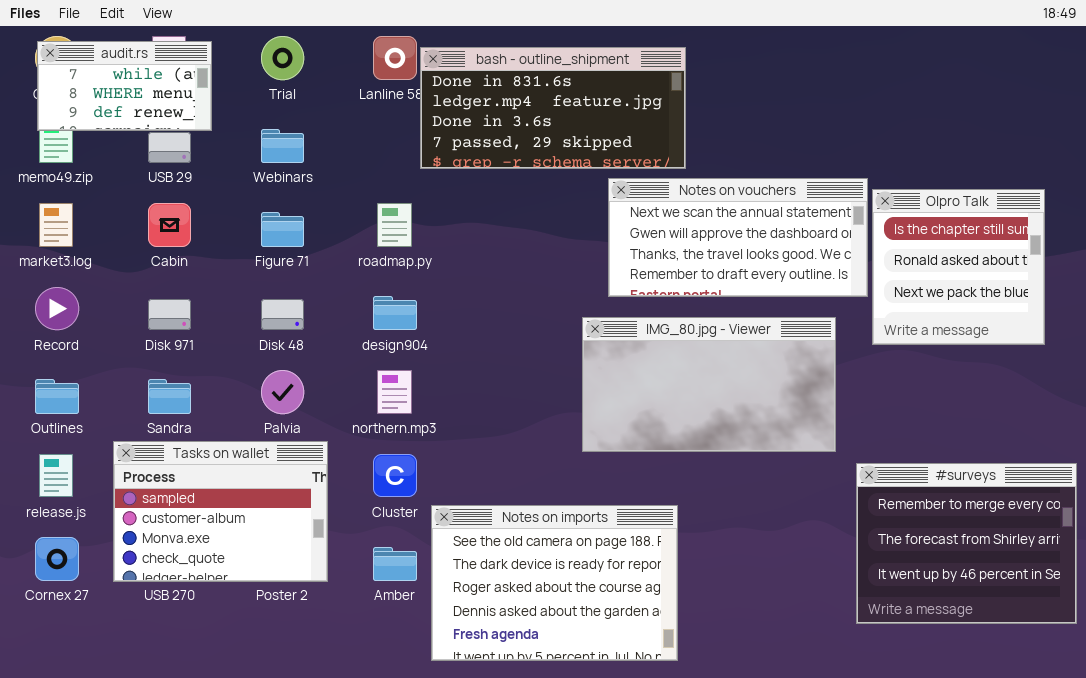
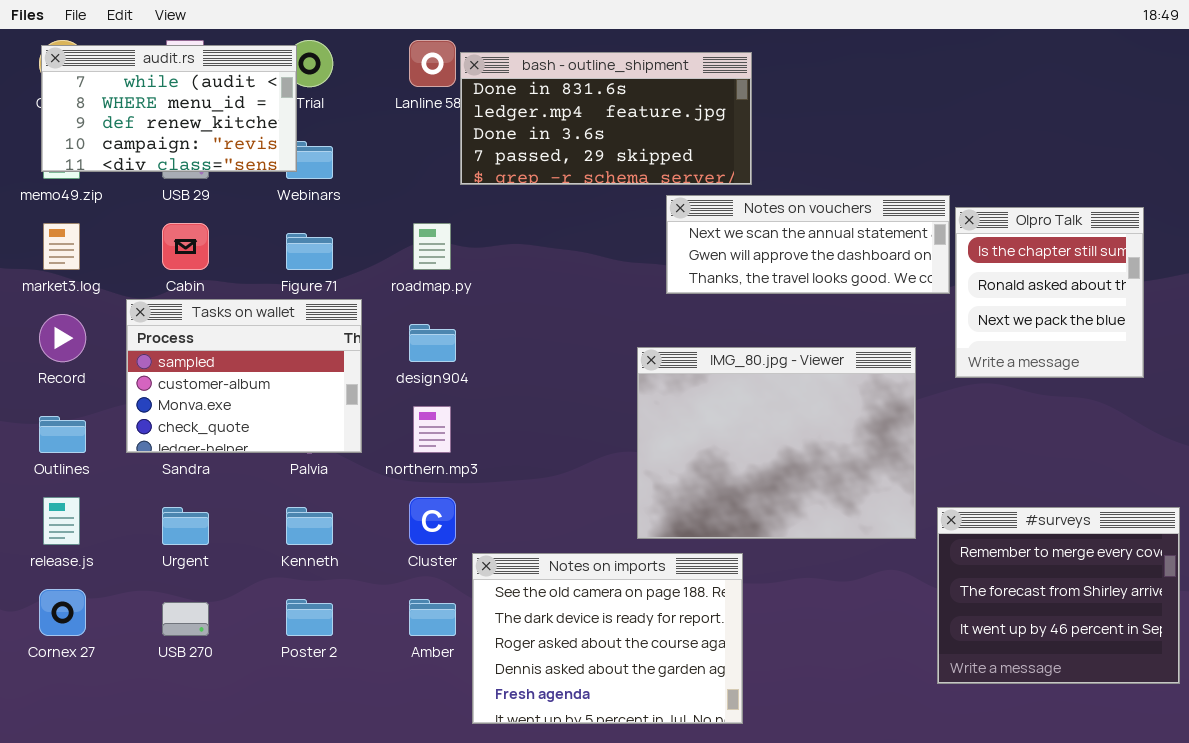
audit.rs: [37,41,212,131] -> [41,45,297,172], resized
Notes on vouchers: [608,178,868,297] -> [666,195,950,294], resized
IMG_80.jpg - Viewer: [582,317,836,452] -> [637,347,916,539], resized
Tasks on wallet: [113,441,328,582] -> [126,299,362,453], moved

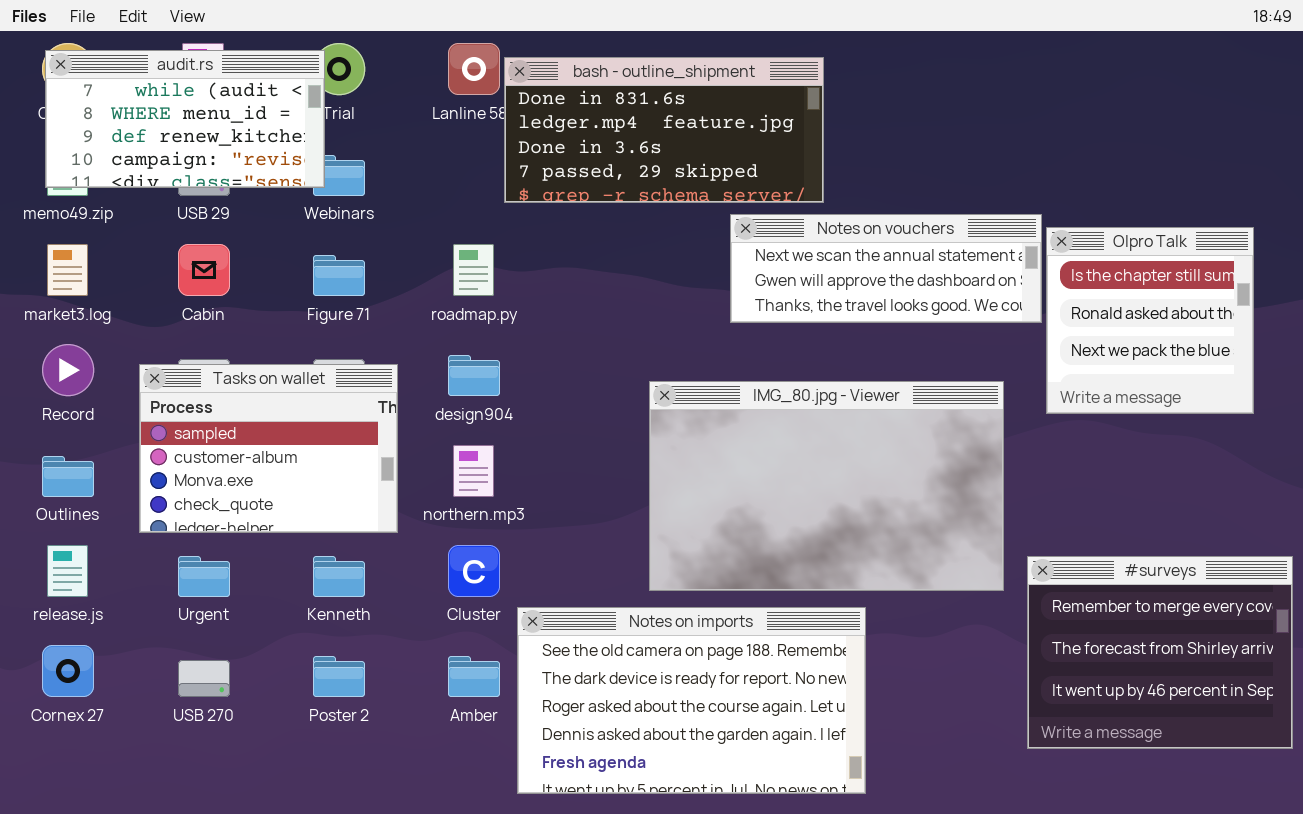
Tasks on wallet: [126,299,362,453] -> [139,364,398,533], moved
IMG_80.jpg - Viewer: [637,347,916,539] -> [649,381,1004,591], resized
Notes on imports: [472,553,743,724] -> [517,607,866,794], resized

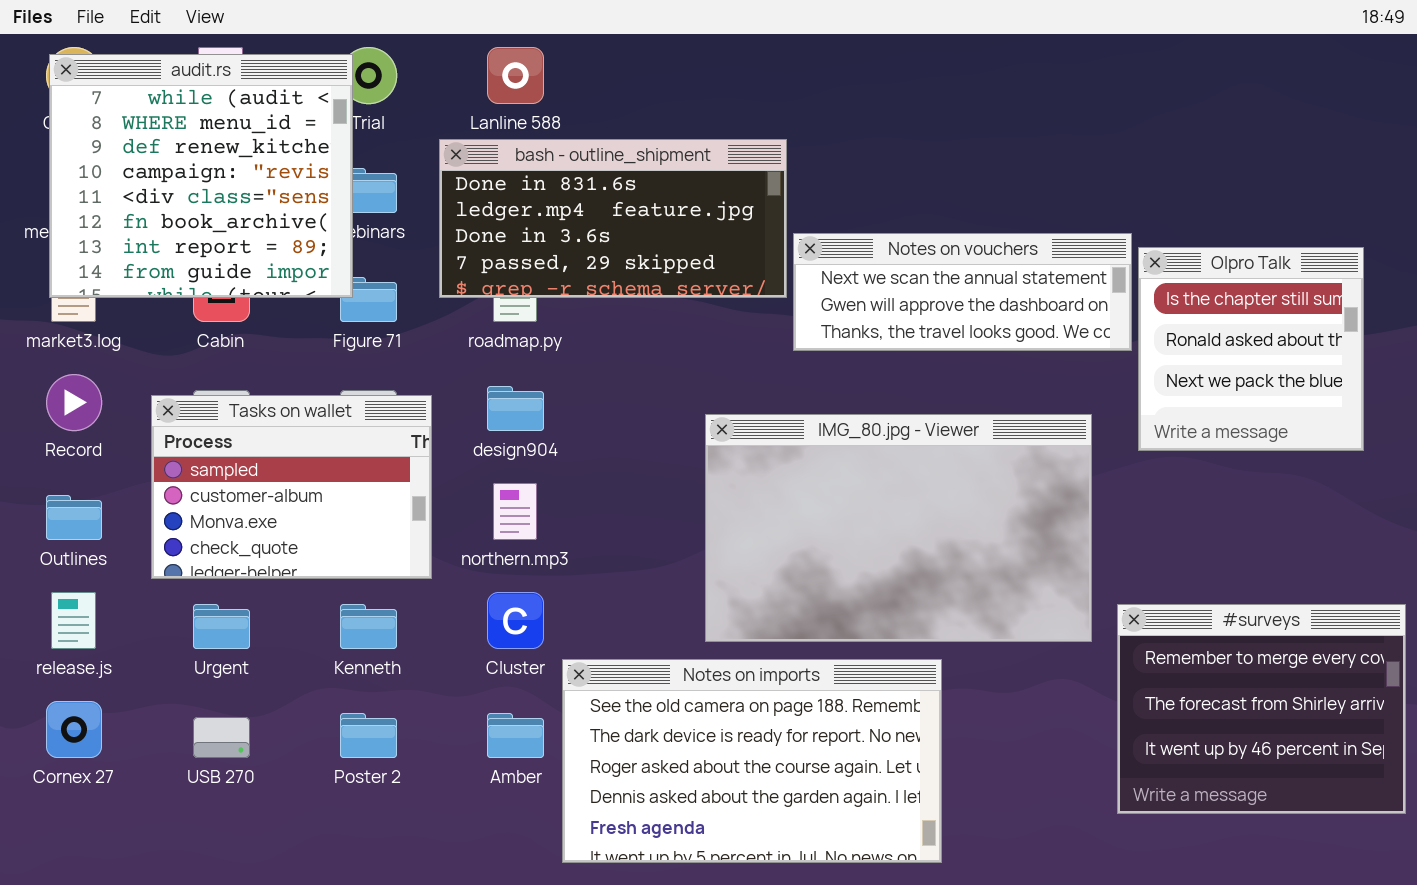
audit.rs: [45,50,325,188] -> [49,54,353,298], resized
bash - outline_shipment: [504,57,824,203] -> [439,139,787,298], moved

